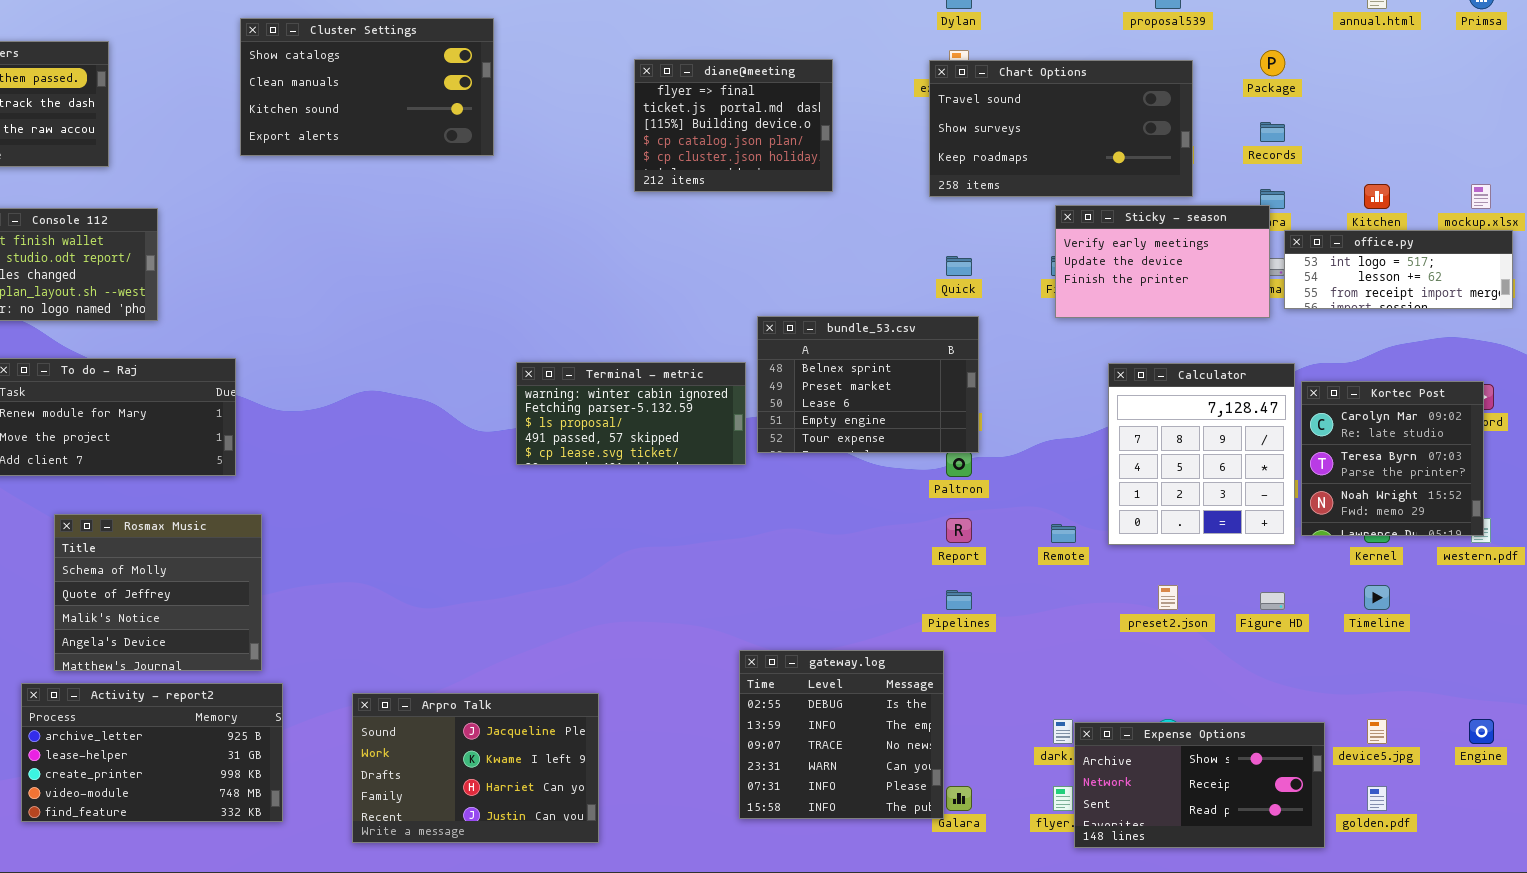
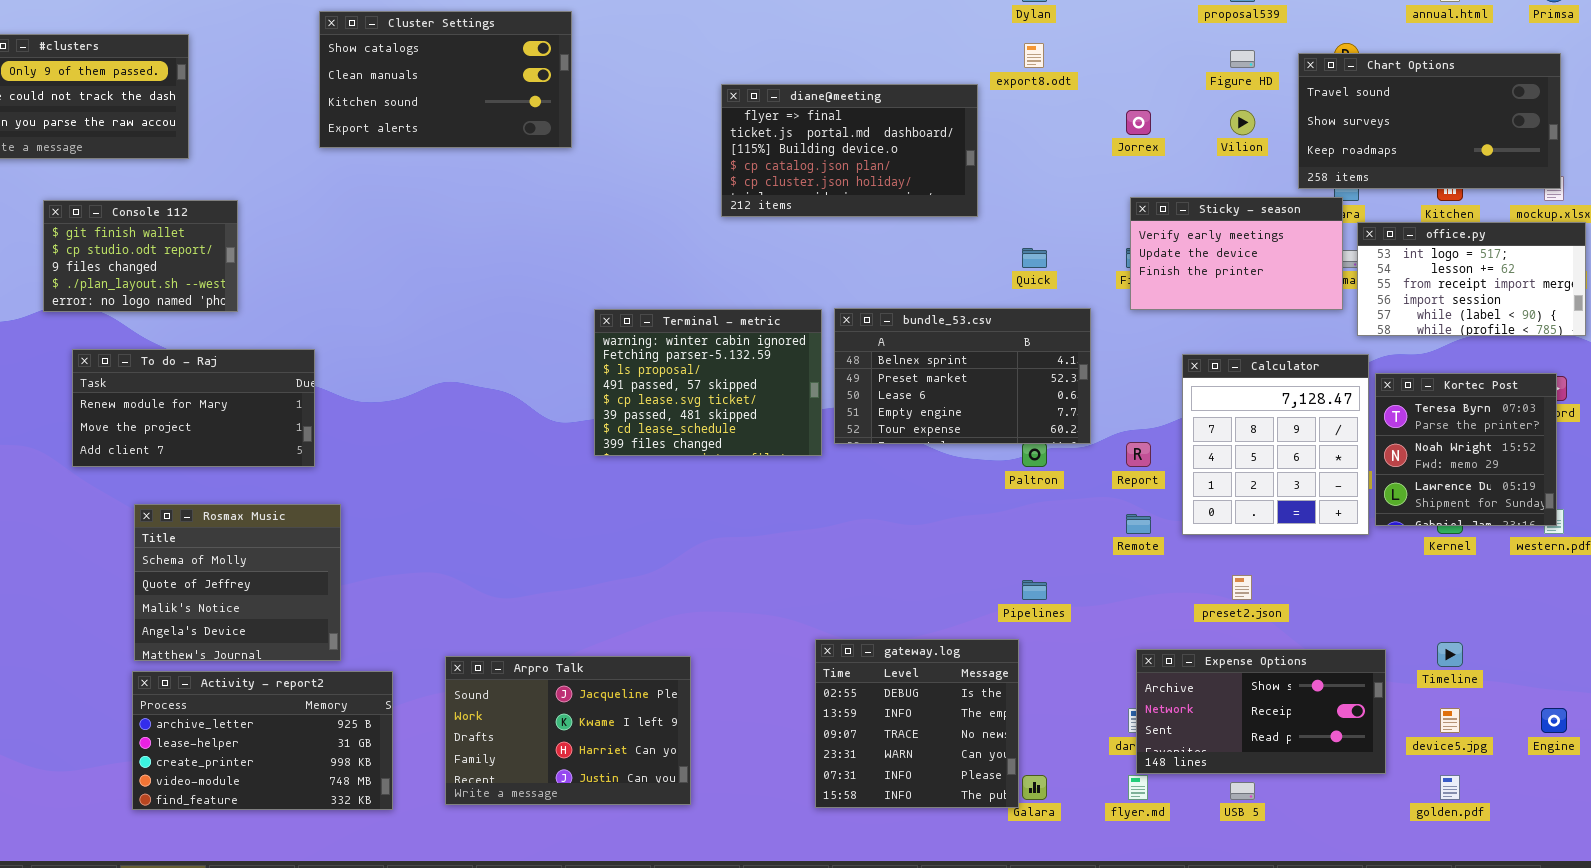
diane@meeting: [634,59,833,192] -> [721,84,978,217], moved, resized
Chart Options: [929,60,1193,197] -> [1298,53,1561,189], moved
office.py: [1284,230,1513,309] -> [1357,222,1586,336], resized
bundle_53.csv: [757,316,979,453] -> [834,308,1091,444], resized
Terminal - metric: [516,362,746,465] -> [594,309,822,456], resized
Kortec Post: [1301,381,1484,536] -> [1375,373,1557,526], scrolled down 1 row
Report: [946,518,972,543] -> [1126,442,1151,467], moved
Timeline: [1364,585,1390,610] -> [1437,642,1463,667], moved
Figure HD: [1260,592,1285,610] -> [1230,50,1255,68], moved
Activity - report2: [21,683,283,822] -> [132,671,393,810], moved
Arpro Talk: [352,693,599,843] -> [445,656,691,805], moved
Expense Options: [1074,722,1325,848] -> [1136,649,1386,774], moved

